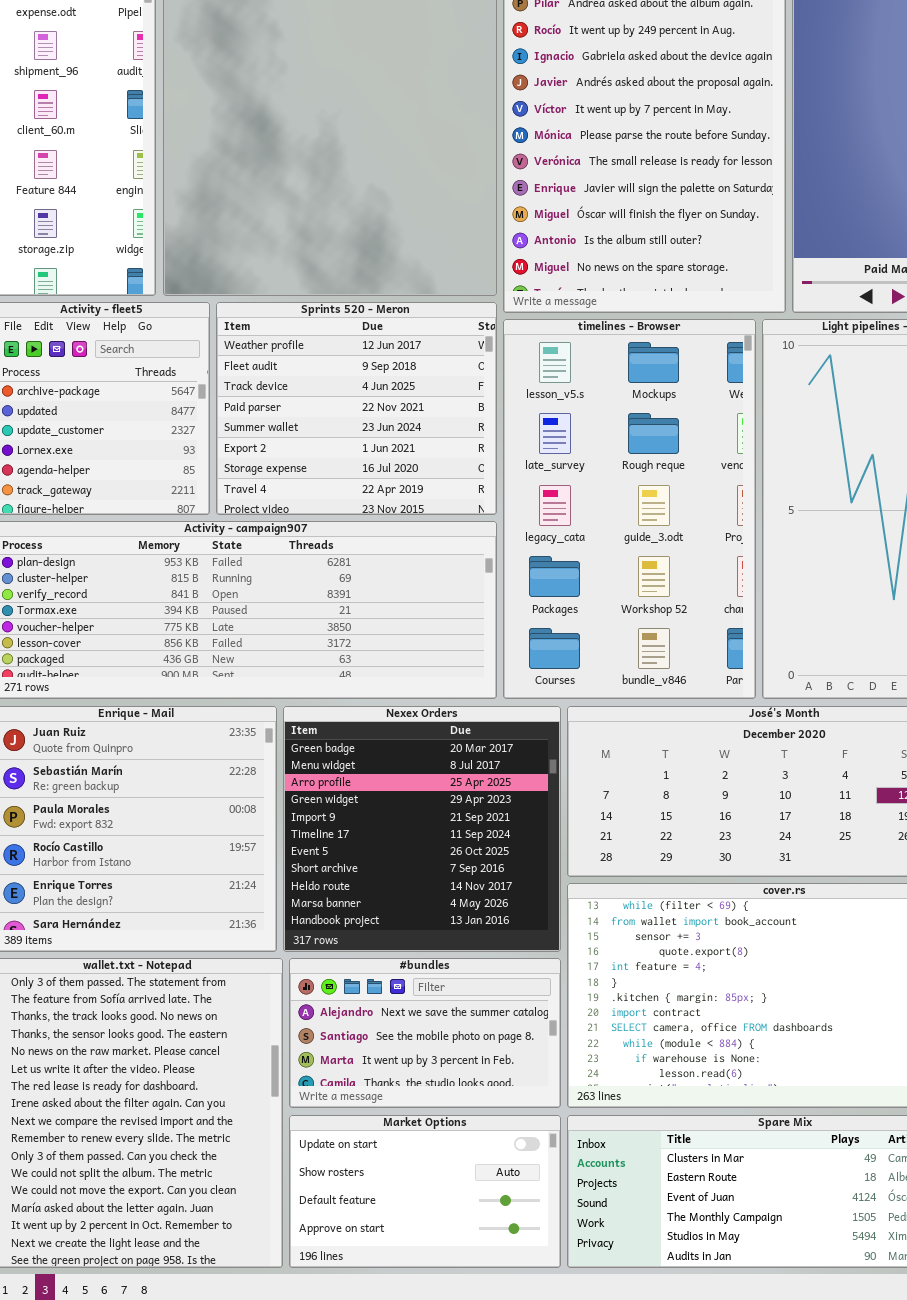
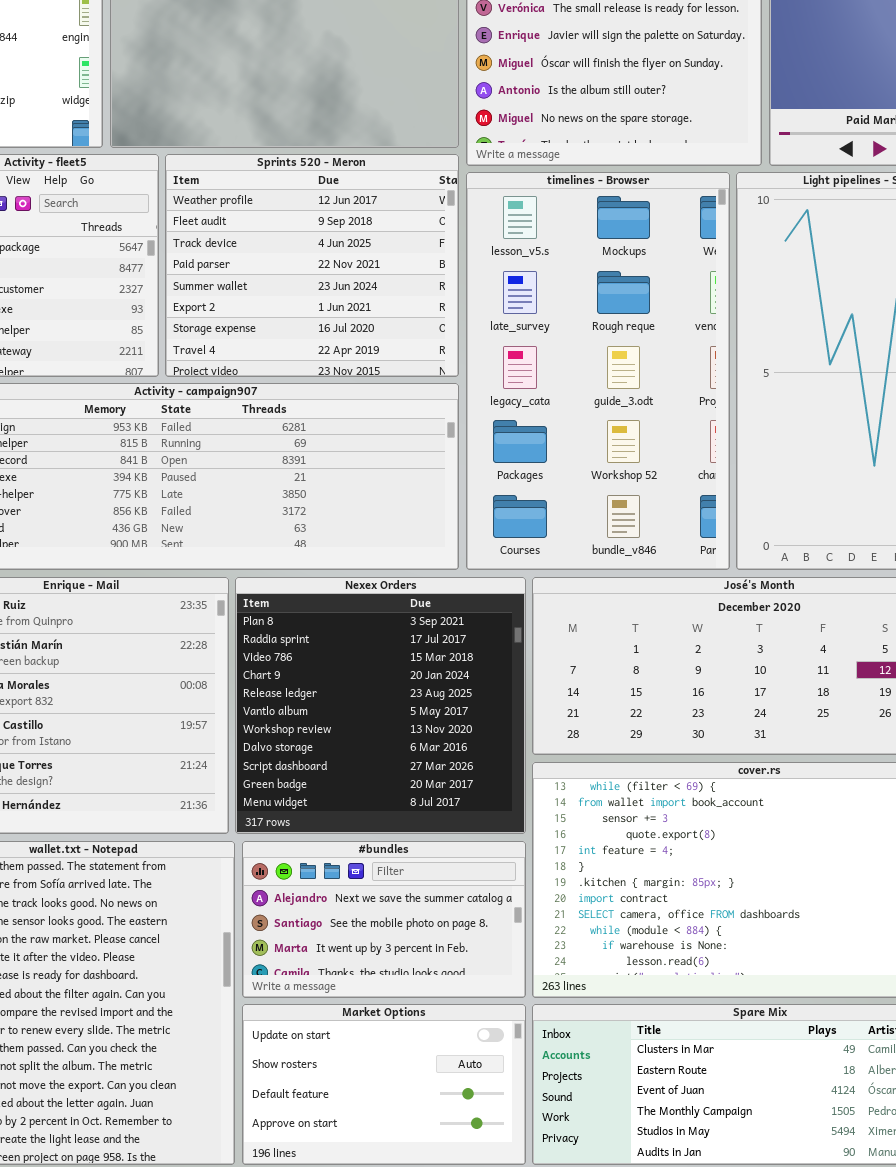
Nexex Orders: [283,706,561,952] -> [235,577,526,834], scrolled up 9 rows

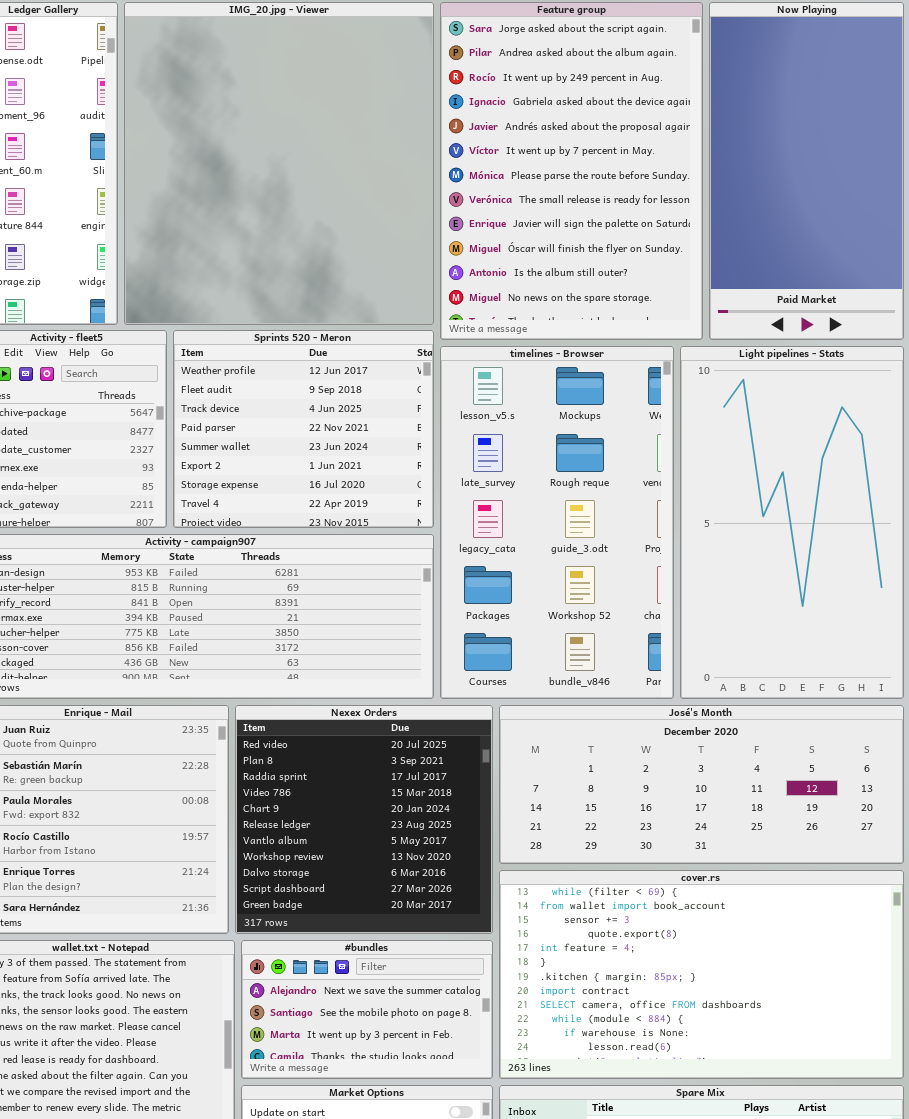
Nexex Orders: [235,577,526,834] -> [235,705,493,934], scrolled up 1 row

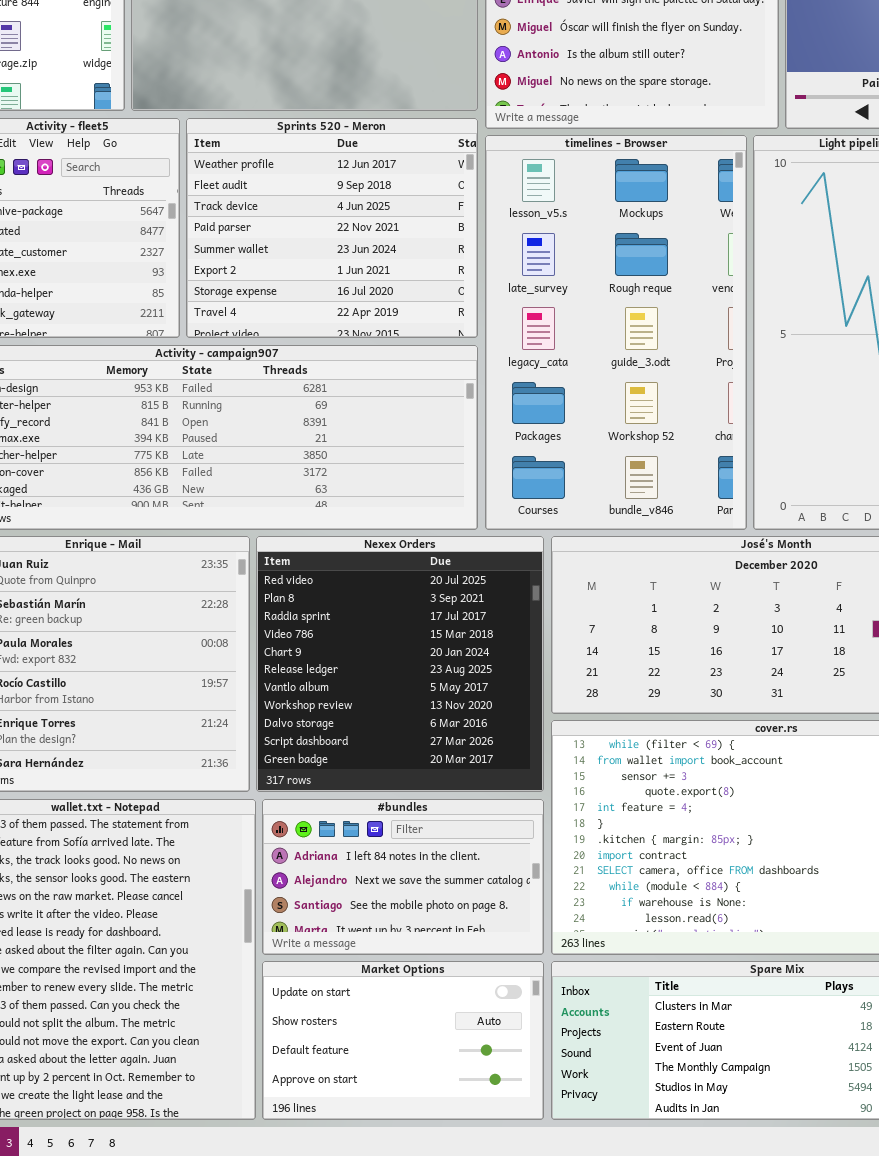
#bundles: [241,940,493,1079] -> [262,799,544,955], scrolled up 1 row

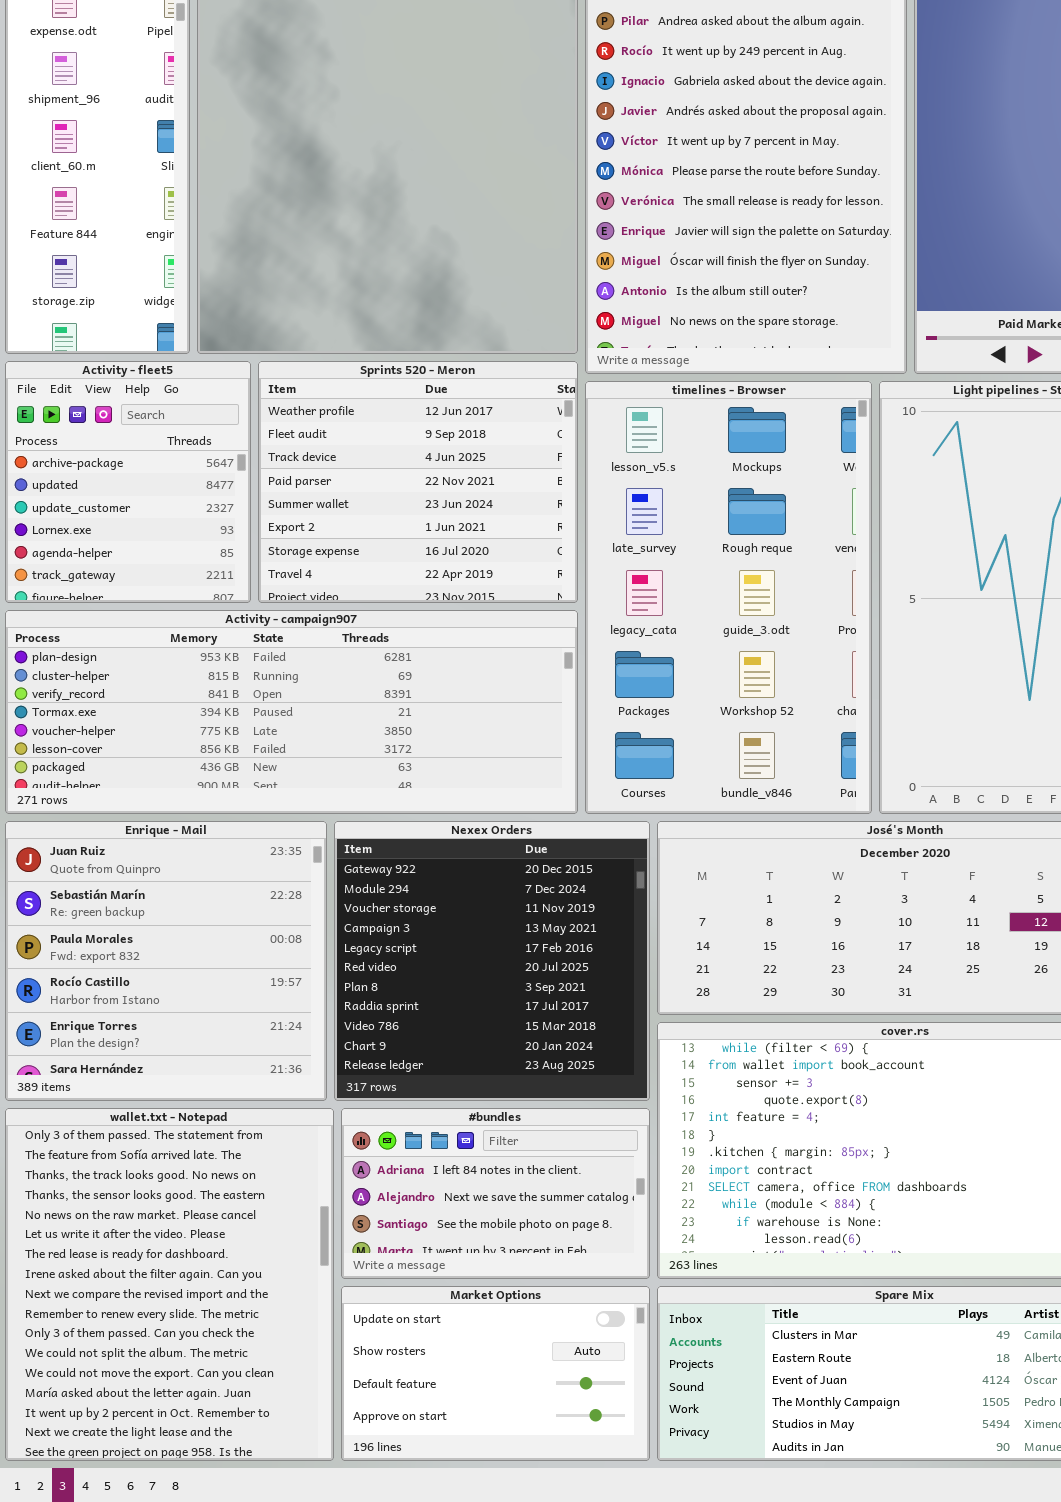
Nexex Orders: [256,536,544,792] -> [334,821,650,1101], scrolled up 5 rows

